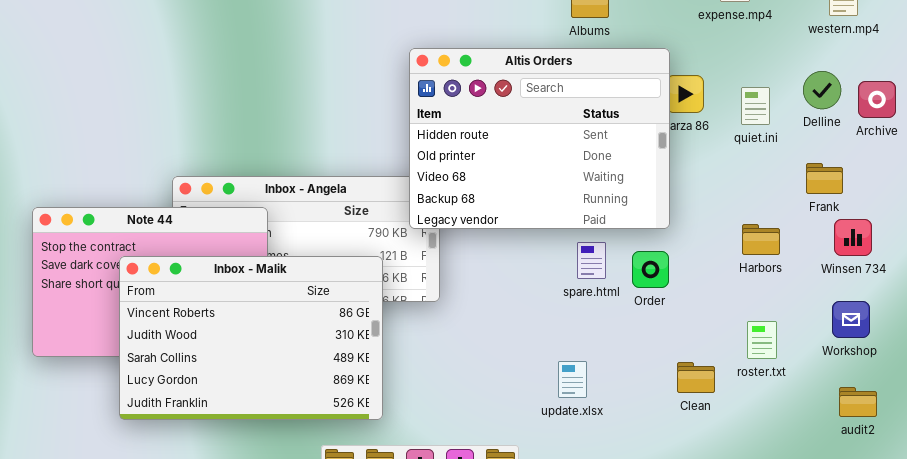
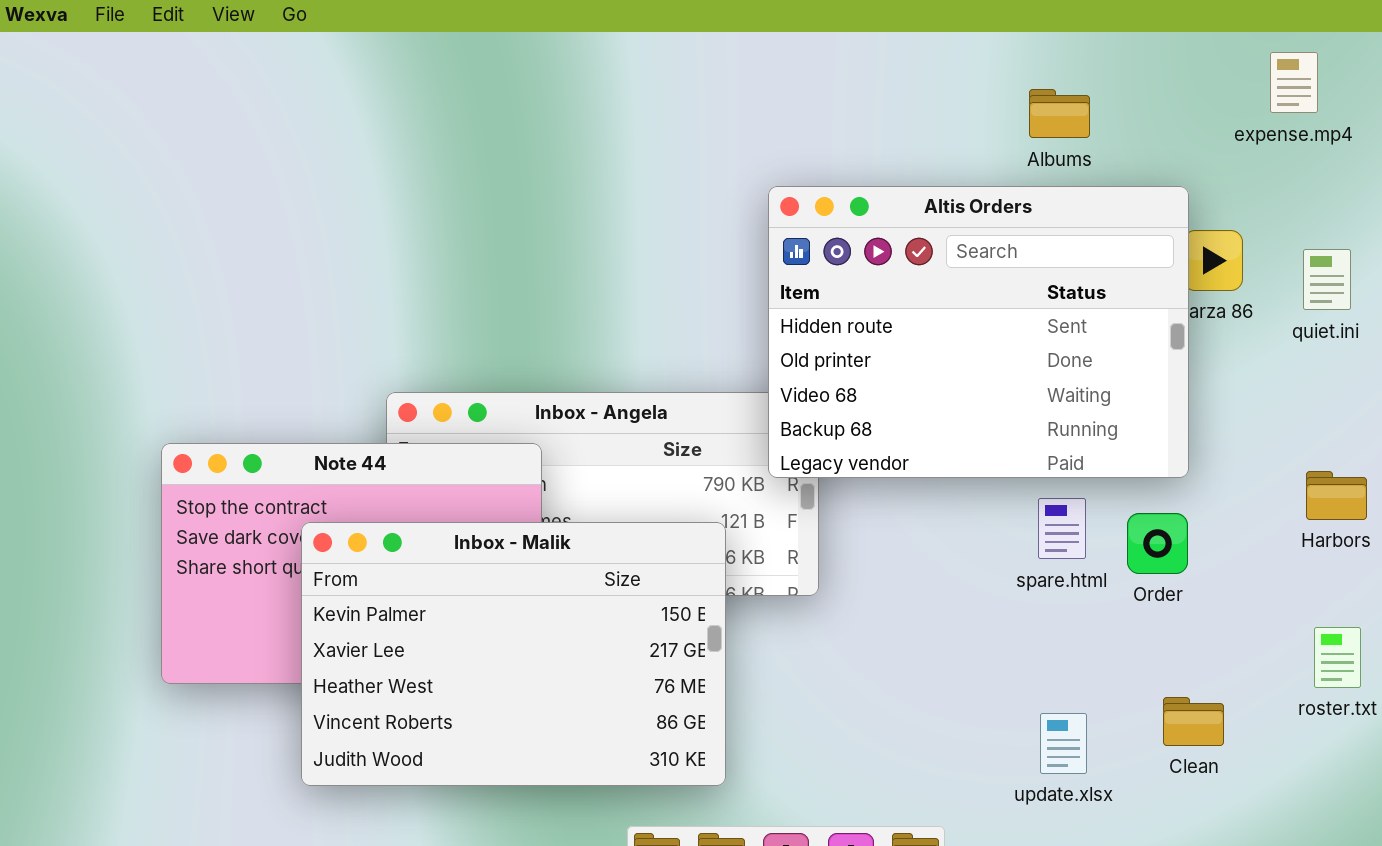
Inbox - Malik: [119,256,383,420] -> [301,522,726,786], scrolled up 3 rows
update.xlsx: [558,361,587,398] -> [1040,713,1087,774], moved
Clean: [677,362,715,393] -> [1163,697,1224,746], moved

